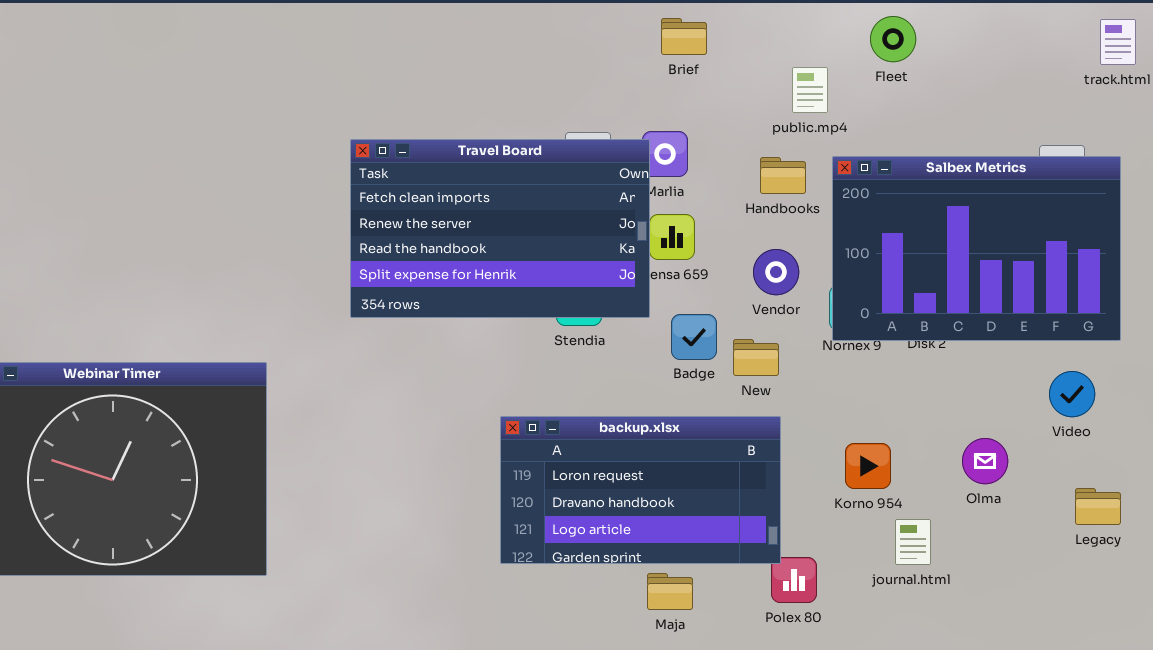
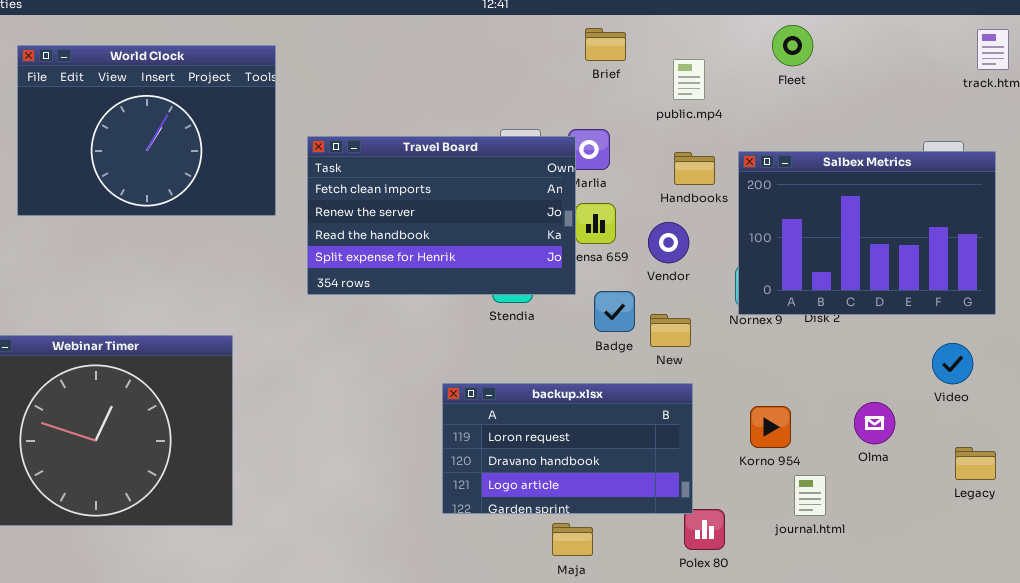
World Clock: none -> [17,45,276,216], opened
public.mp4: [792,67,828,113] -> [673,59,705,100], moved
Vendor: [753,249,799,295] -> [648,222,689,263], moved
Maja: [647,573,693,610] -> [552,523,593,556], moved

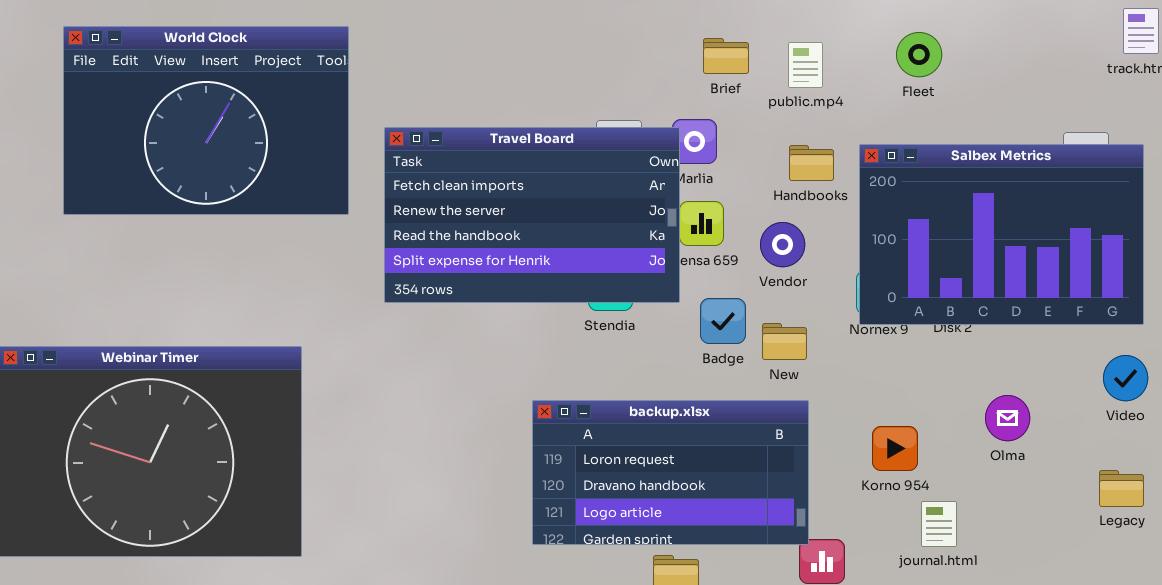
Fleet: [772,25,813,66] -> [896,32,942,77], moved
Brief: [585,28,626,61] -> [703,38,749,74], moved
Video: [932,343,973,384] -> [1103,355,1148,401], moved
Olma: [854,402,895,444] -> [985,395,1030,441], moved

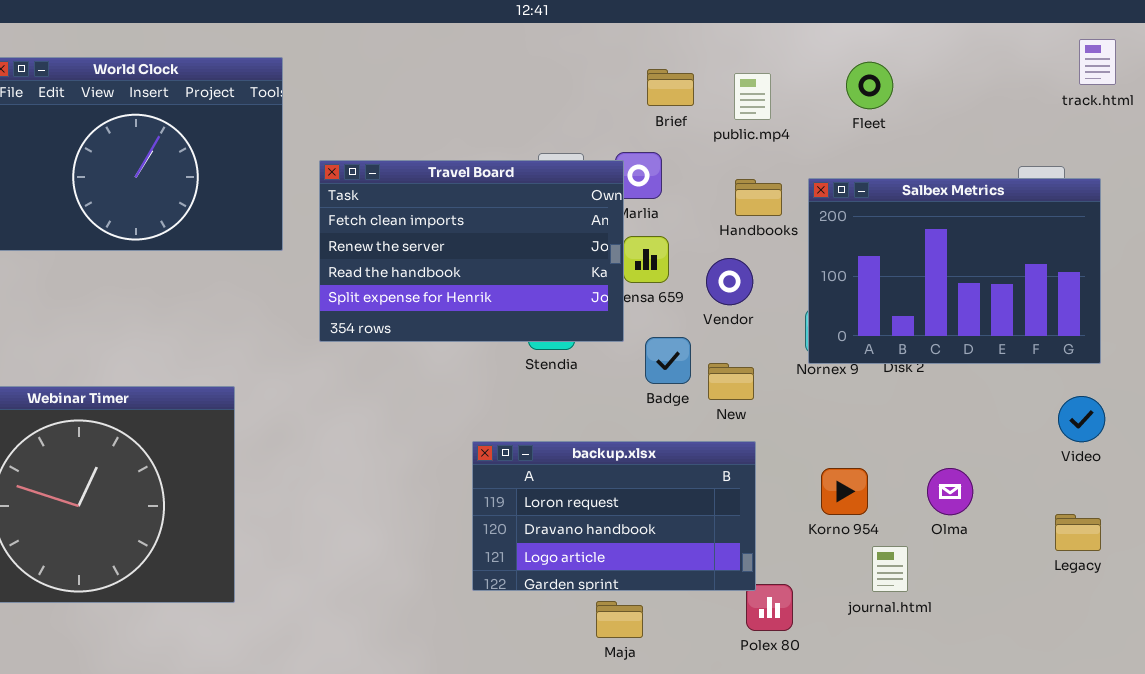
Olma: [985,395,1030,441] -> [927,468,973,515], moved

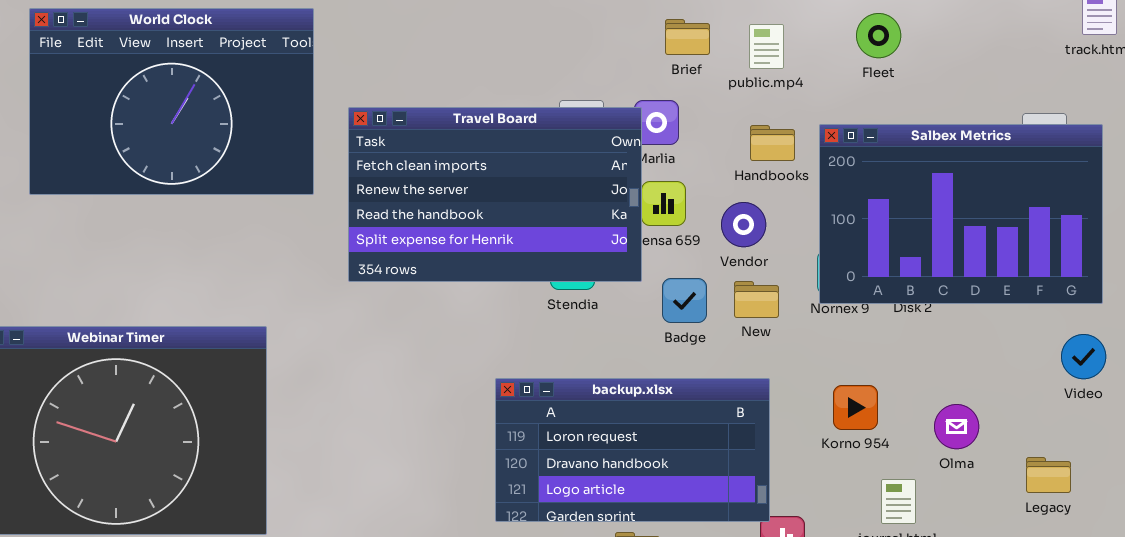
New: [708,363,754,400] -> [734,281,779,318], moved
Korno 954: [821,468,868,515] -> [833,385,878,430], moved
Legacy: [1055,514,1101,551] -> [1026,457,1071,493], moved

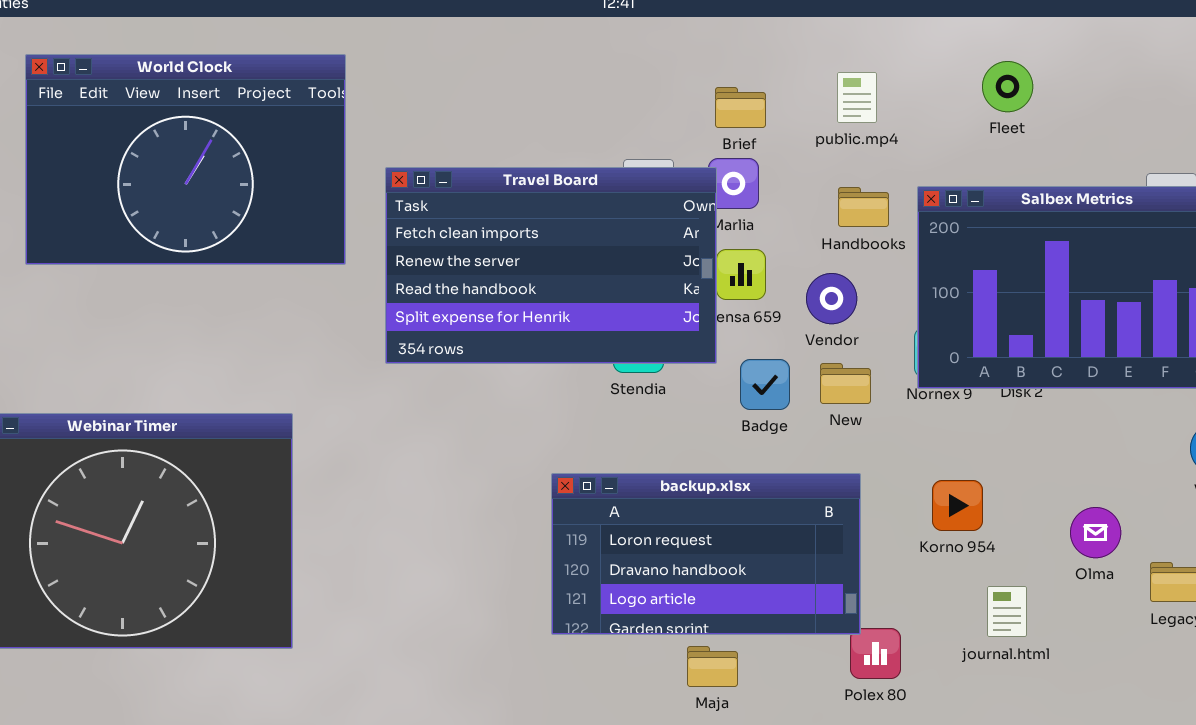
Fleet: [856,13,901,58] -> [982,61,1033,112], moved
Brief: [665,19,710,55] -> [715,87,766,128], moved
Olma: [934,404,979,449] -> [1070,507,1121,558], moved

